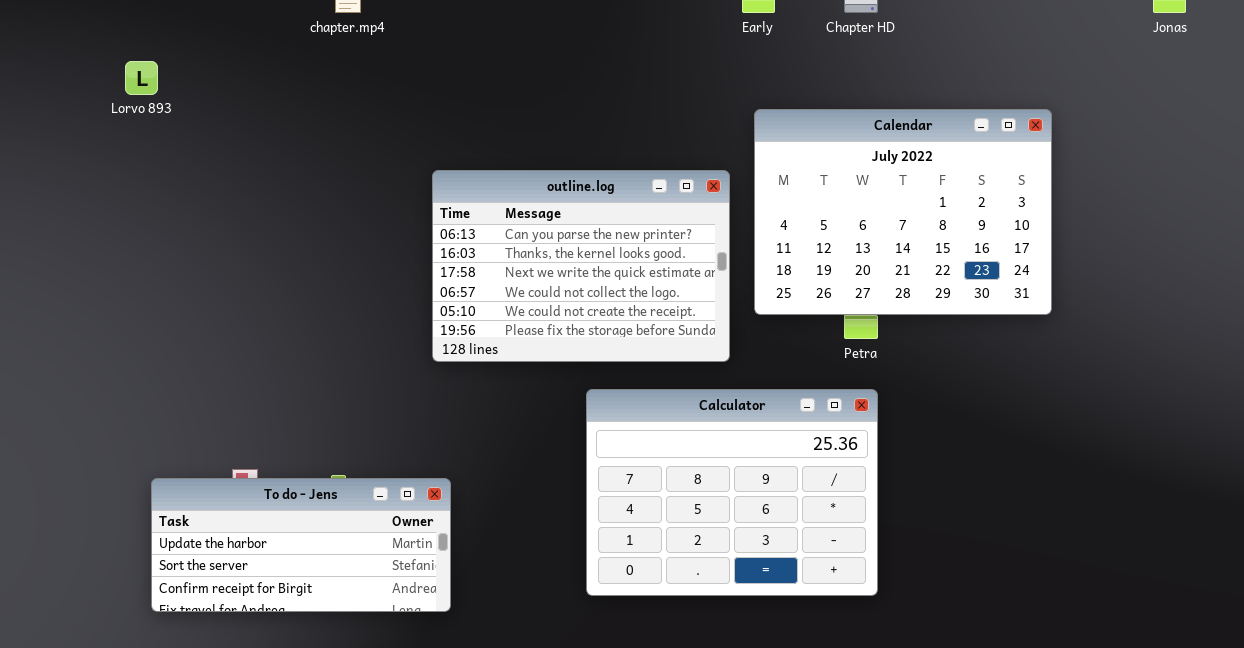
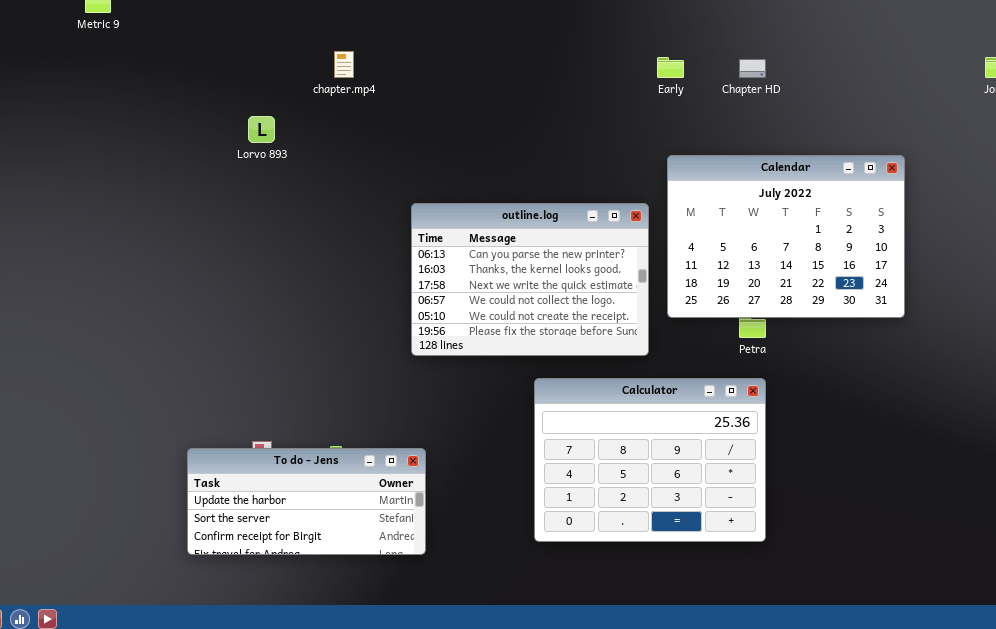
Lorvo 893: [125,61,158,95] -> [248,116,275,143], moved

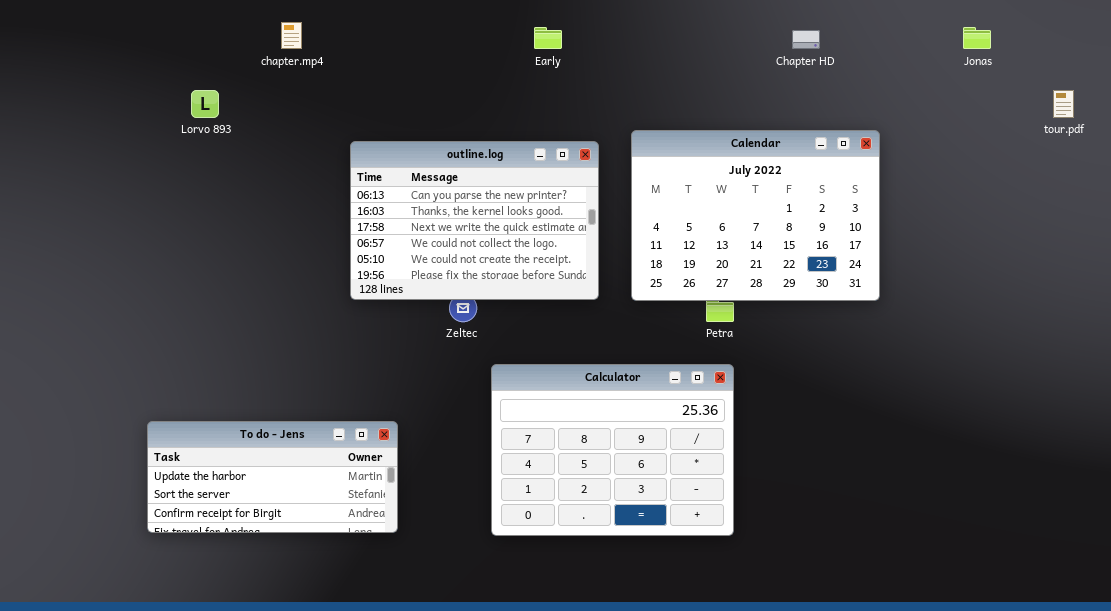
Early: [657,57,684,78] -> [534,27,562,49], moved
Chapter HD: [739,59,766,78] -> [792,30,820,49], moved
outline.log: [411,203,649,356] -> [350,141,599,300], moved
To do - Jens: [187,448,426,555] -> [147,421,398,533], moved

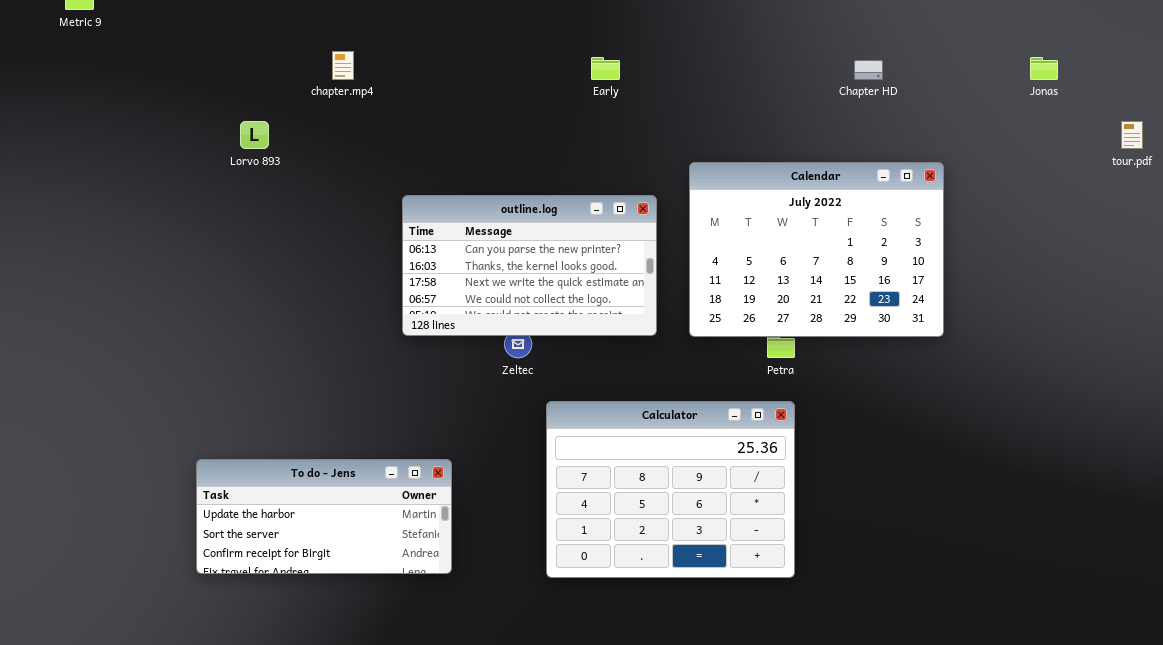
outline.log: [350,141,599,300] -> [402,195,657,336], resized

